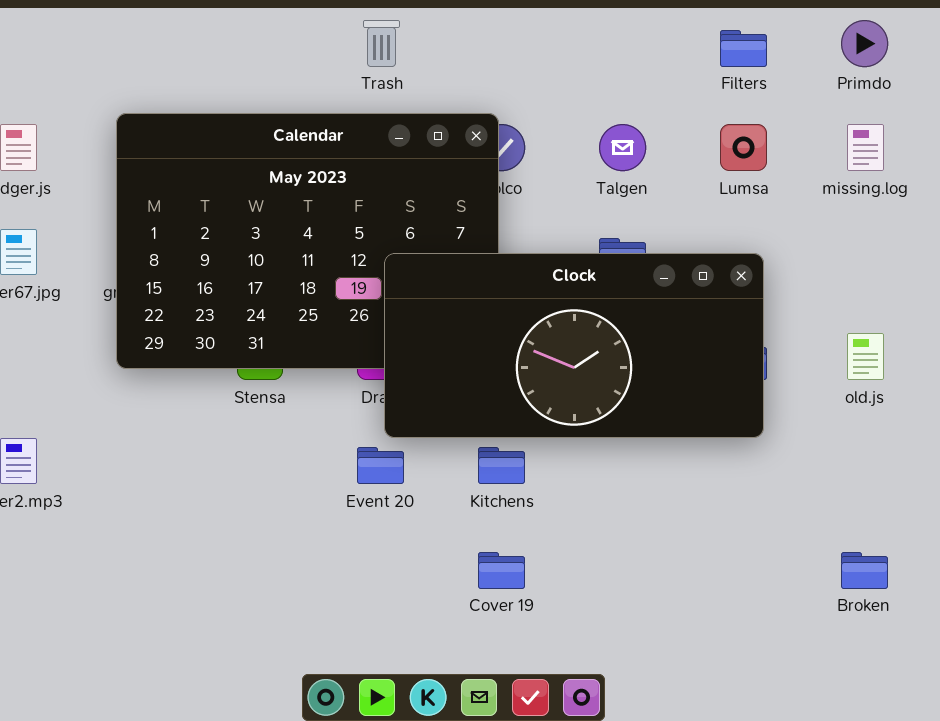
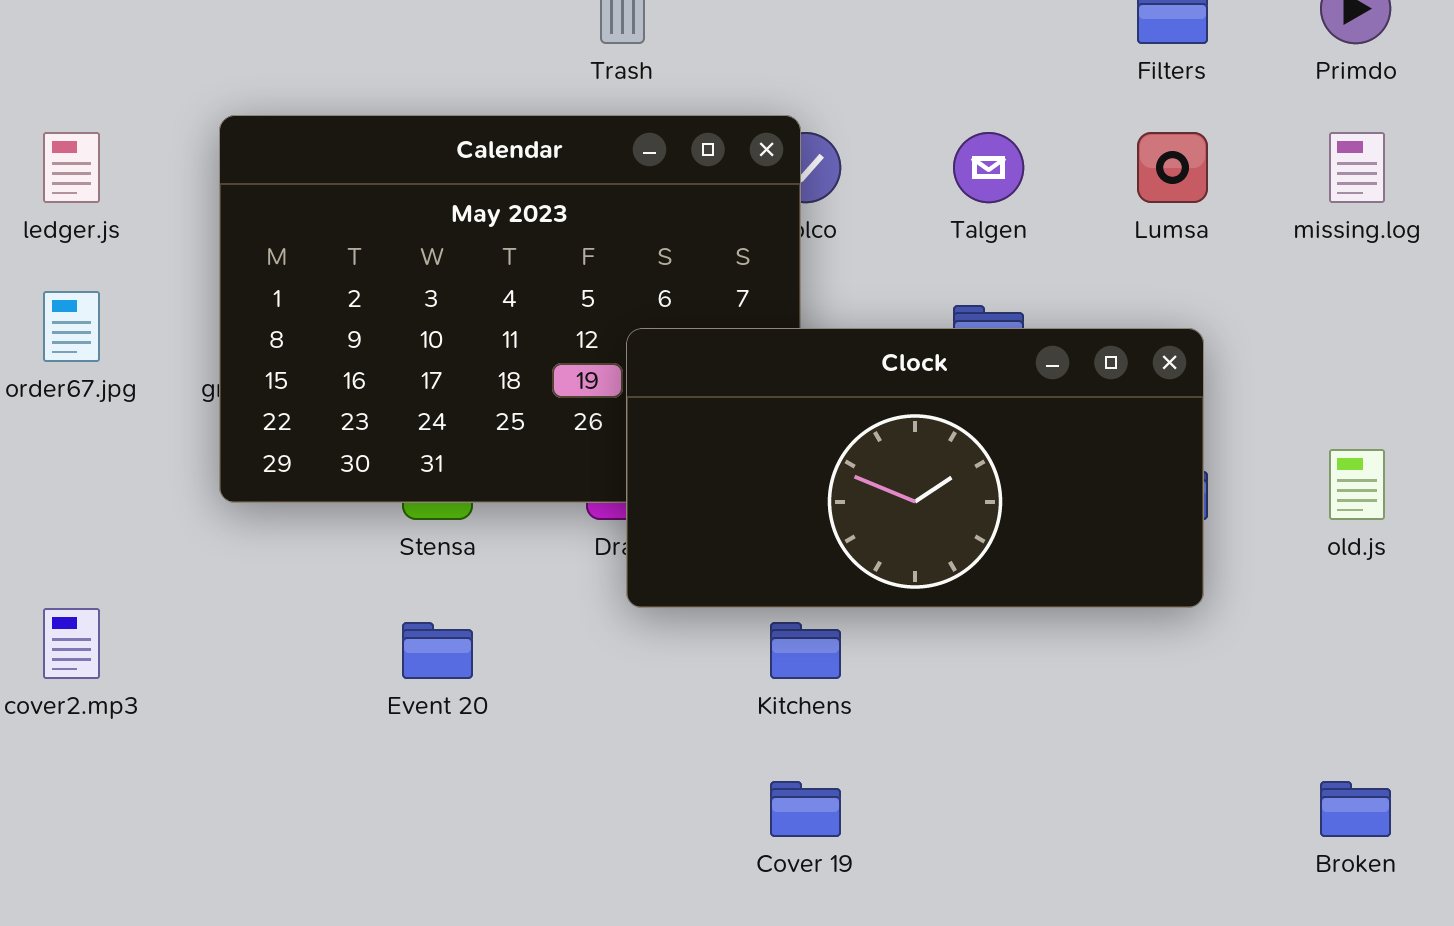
Event 20: [357,447,404,484] -> [402,622,473,679], moved

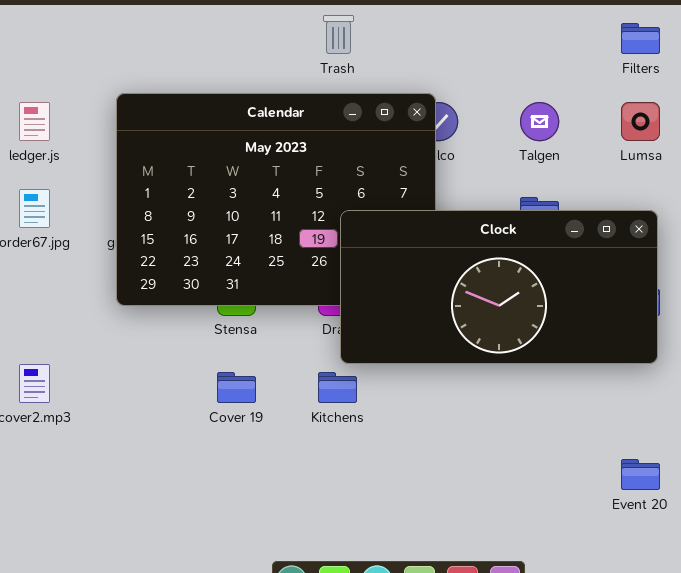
Event 20: [402,622,473,679] -> [621,459,660,490], moved
Kitchens: [770,622,841,679] -> [318,372,357,403], moved
Cover 19: [770,781,841,837] -> [217,372,256,403], moved

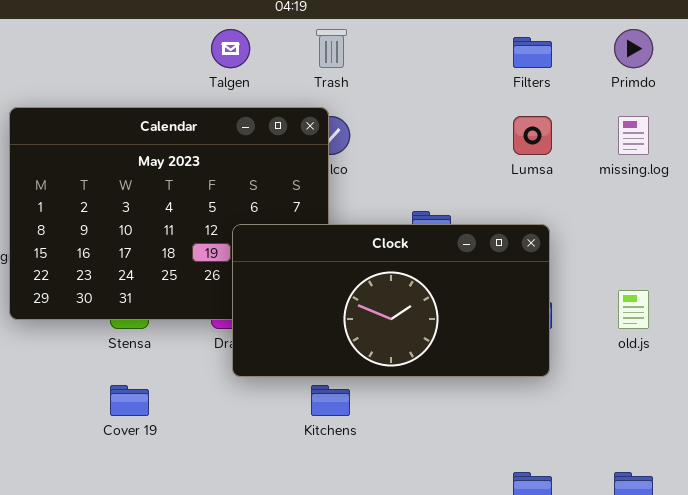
Trash: [323,15,354,54] -> [316,29,347,68], moved
Talgen: [520,102,559,141] -> [211,29,250,68], moved
Kitchens: [318,372,357,403] -> [311,385,350,416], moved

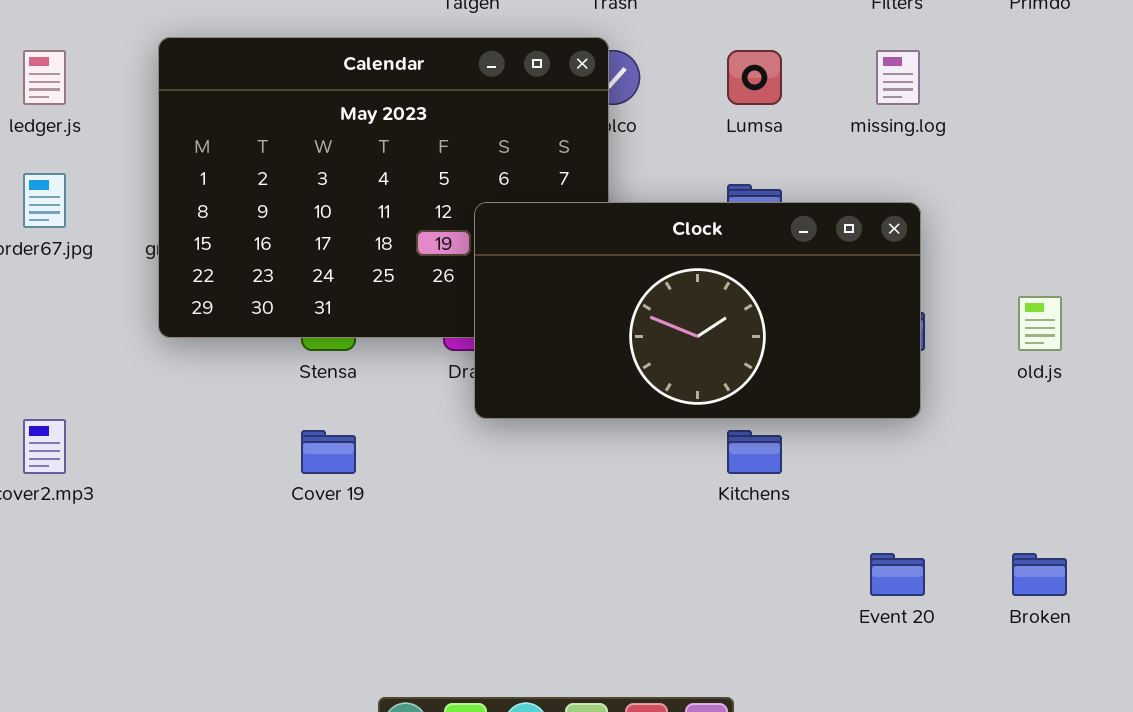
Lumsa: [513,116,552,155] -> [727,50,782,105], moved
missing.log: [618,116,649,155] -> [876,50,920,105], moved
Kitchens: [311,385,350,416] -> [727,430,782,474], moved

